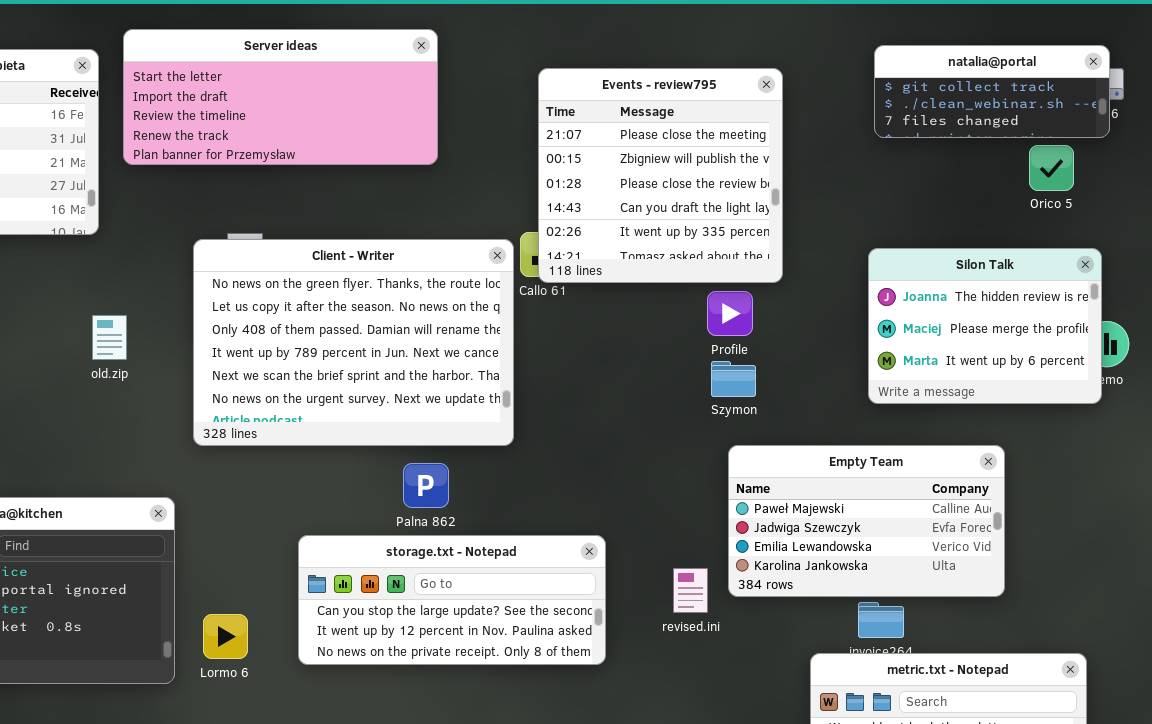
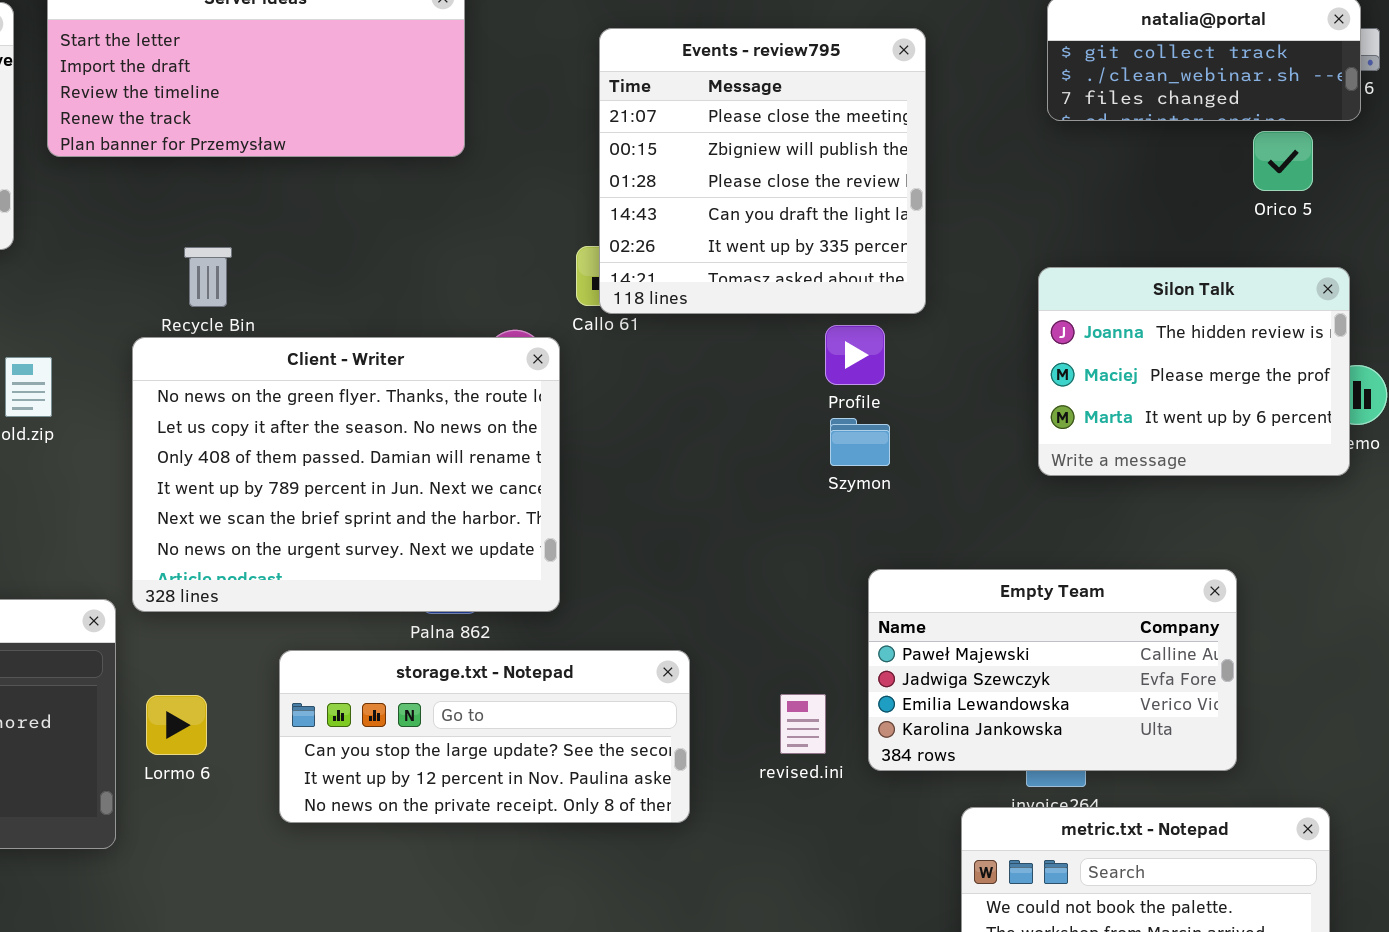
Client - Writer: [193,239,514,446] -> [132,337,560,612], moved
Empty Team: [728,445,1005,597] -> [868,569,1237,771], moved
Lormo 6: [203,614,248,659] -> [146,695,207,755], moved

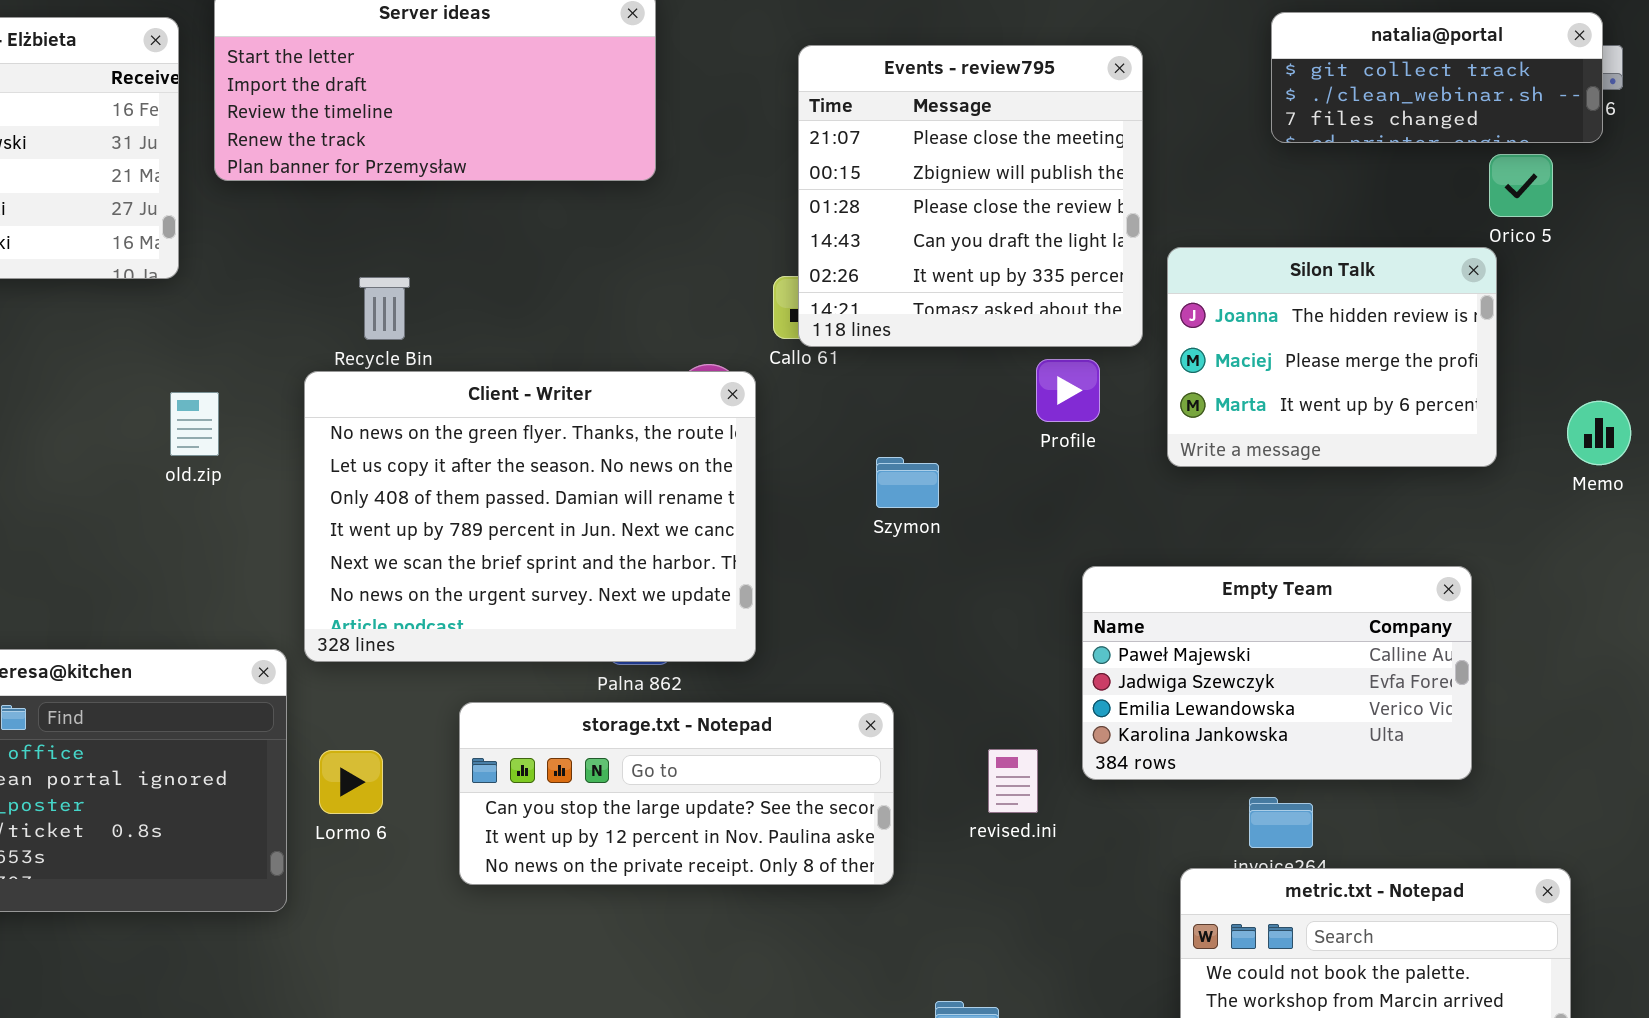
Silon Talk: [1038,267,1350,476] -> [1167,247,1497,467], moved
Szymon: [830,418,890,466] -> [876,457,939,508], moved
Empty Team: [868,569,1237,771] -> [1082,566,1472,780], moved

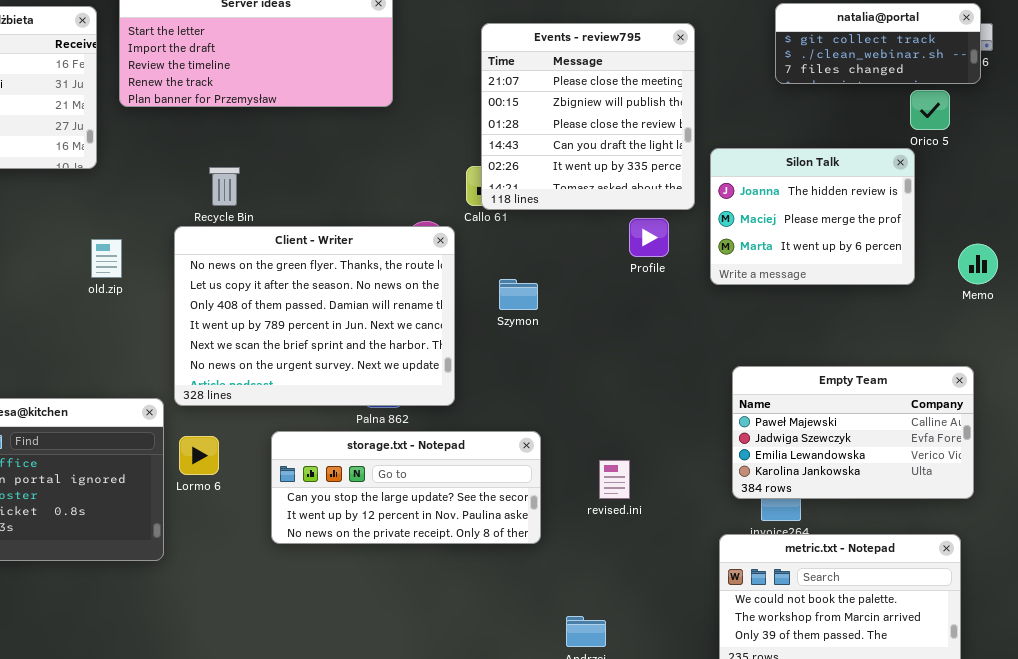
Szymon: [876,457,939,508] -> [499,279,538,310], moved
Empty Team: [1082,566,1472,780] -> [732,366,974,499], moved
Lormo 6: [319,750,383,814] -> [179,436,219,475], moved

